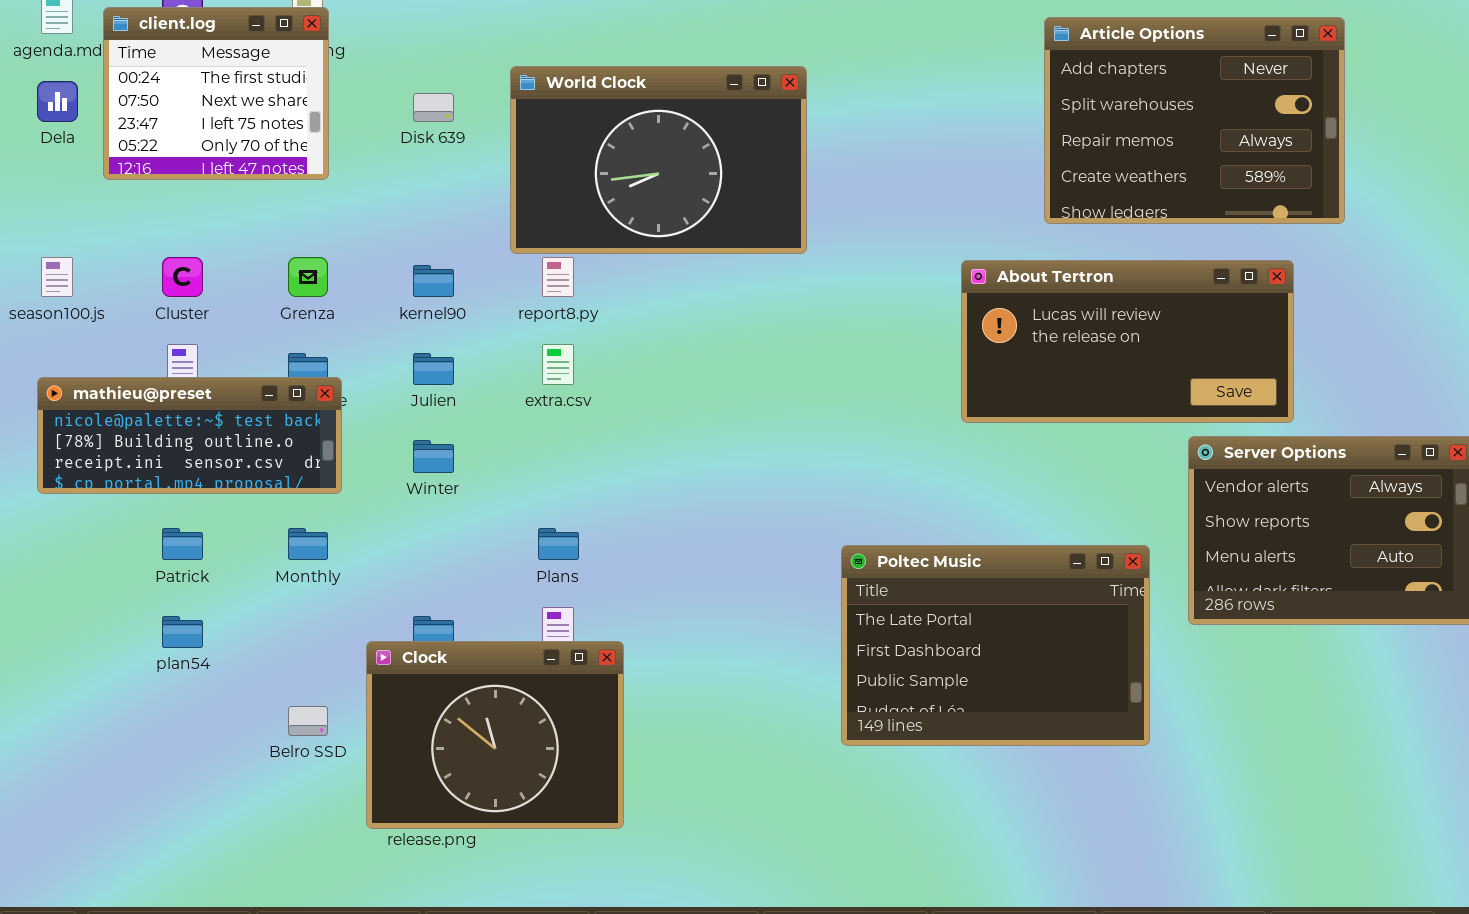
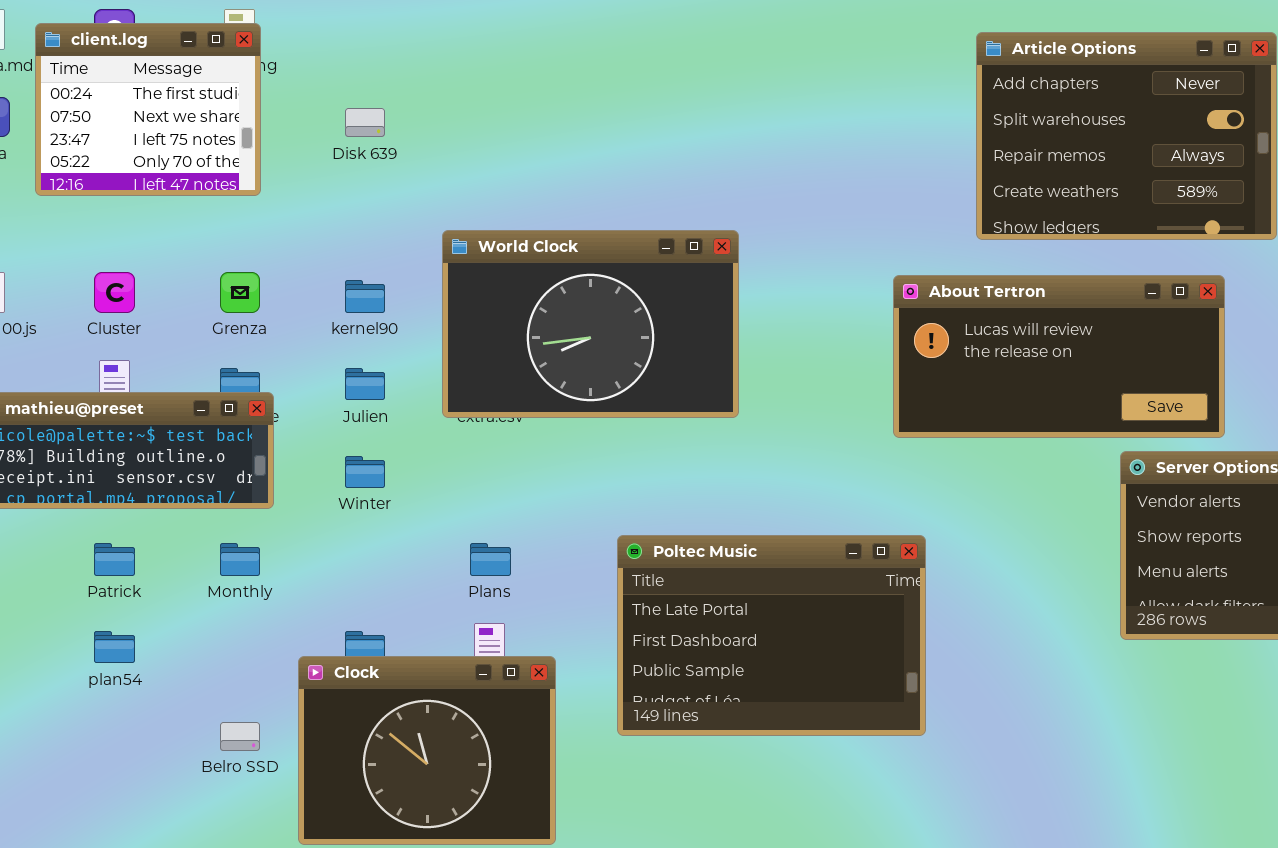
World Clock: [510,66,807,254] -> [442,230,739,418], moved
Poltec Music: [841,545,1150,746] -> [617,535,926,736], moved

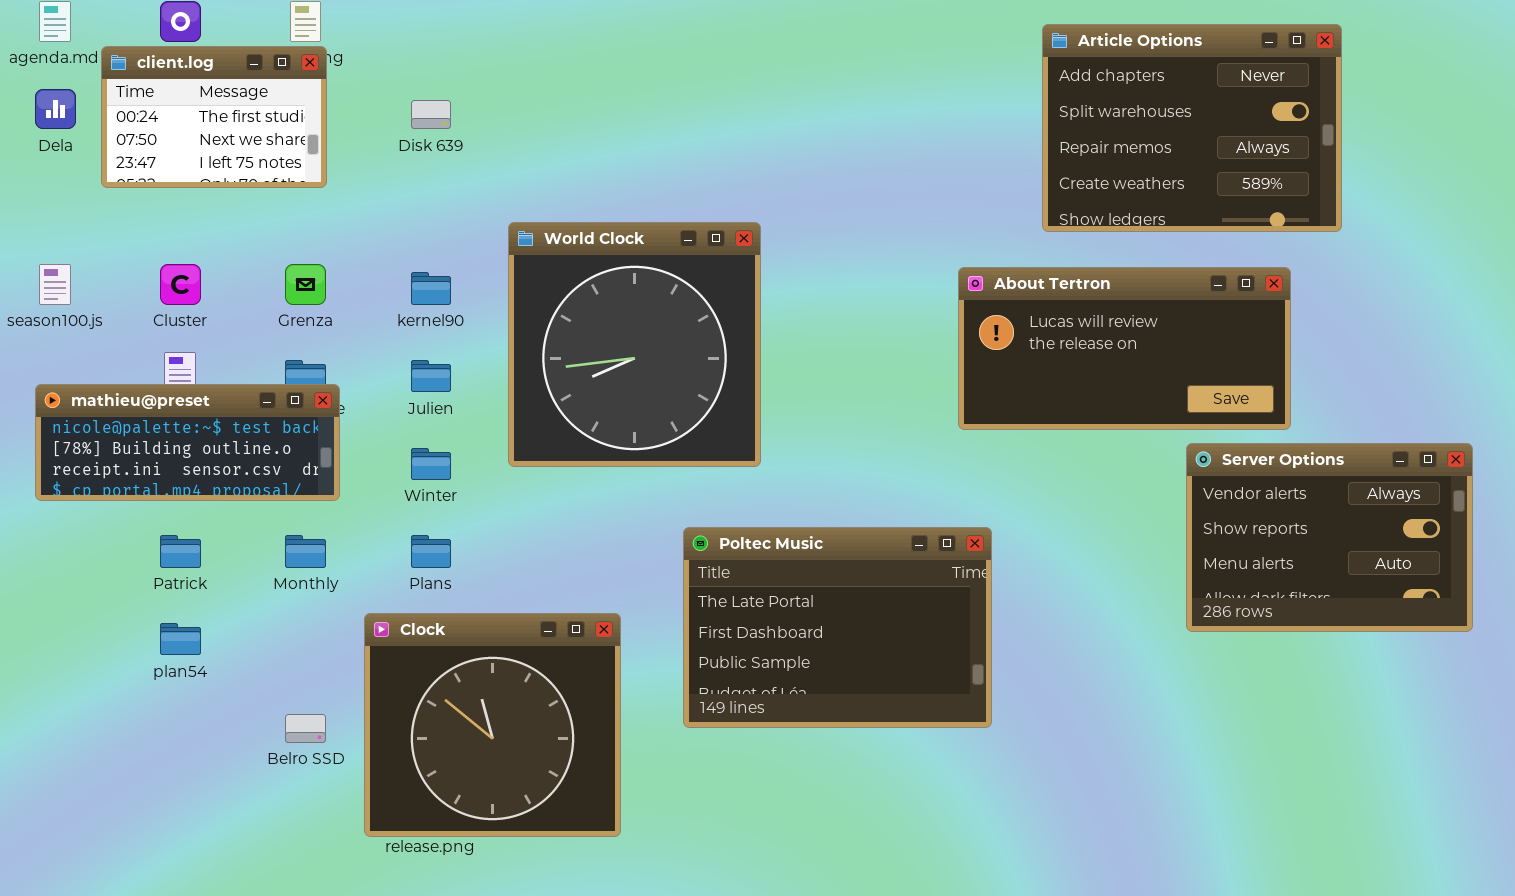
client.log: [35,23,261,196] -> [101,46,327,188], resized
World Clock: [442,230,739,418] -> [508,222,761,467], resized
Plans: [470,543,511,576] -> [411,535,451,568], moved
Clock: [298,656,556,845] -> [364,613,621,837], resized

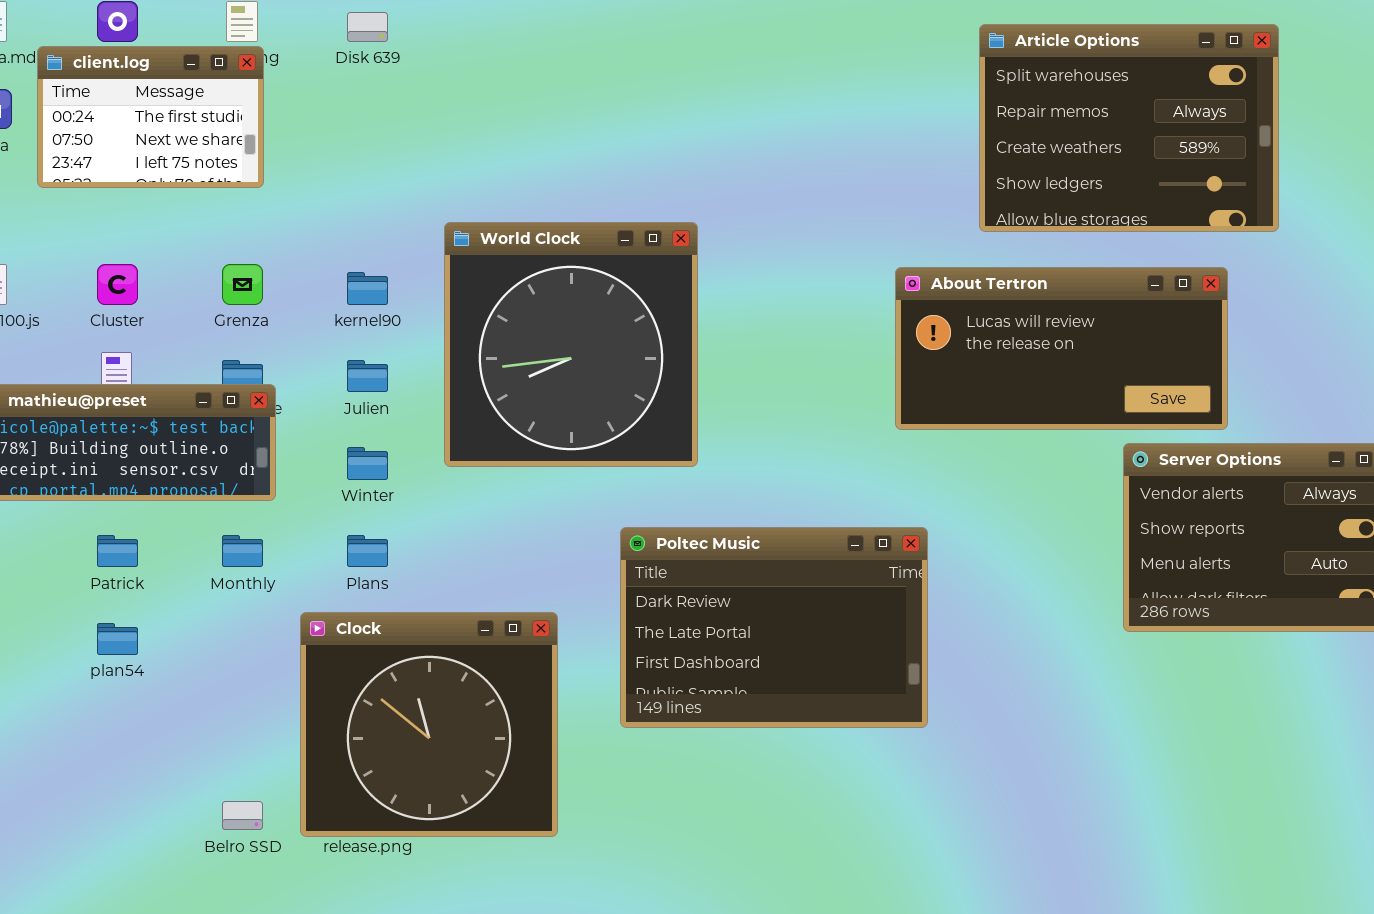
Article Options: [1042,24,1342,232] -> [979,24,1279,232], scrolled down 1 row
Disk 639: [411,100,451,129] -> [347,12,388,42], moved
Poltec Music: [683,527,992,728] -> [620,527,928,728], scrolled up 1 row
Belro SSD: [285,714,326,743] -> [222,801,263,830], moved

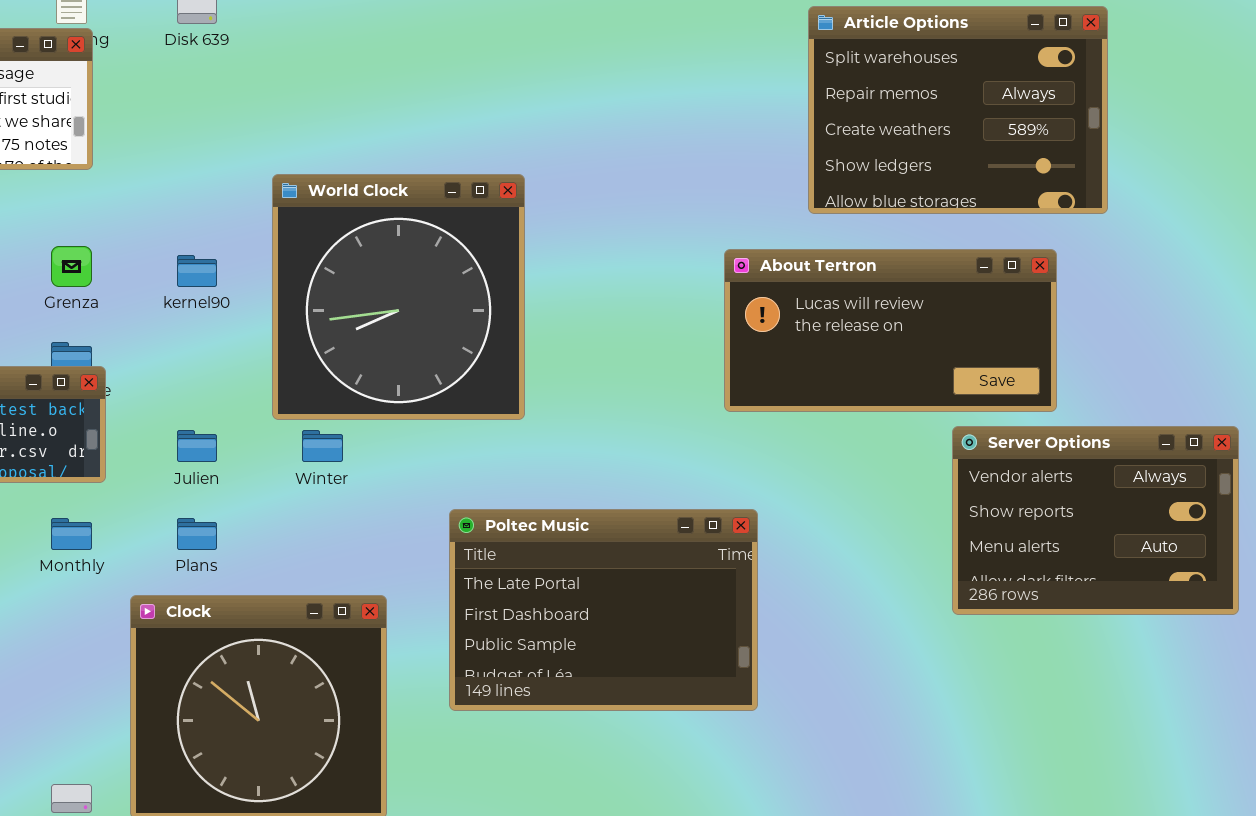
World Clock: [444,222,698,467] -> [272,174,525,420], moved
Julien: [347,360,388,392] -> [177,430,217,462], moved
Winter: [347,447,388,480] -> [302,430,343,462], moved
Poltec Music: [620,527,928,728] -> [449,509,758,711], scrolled down 1 row

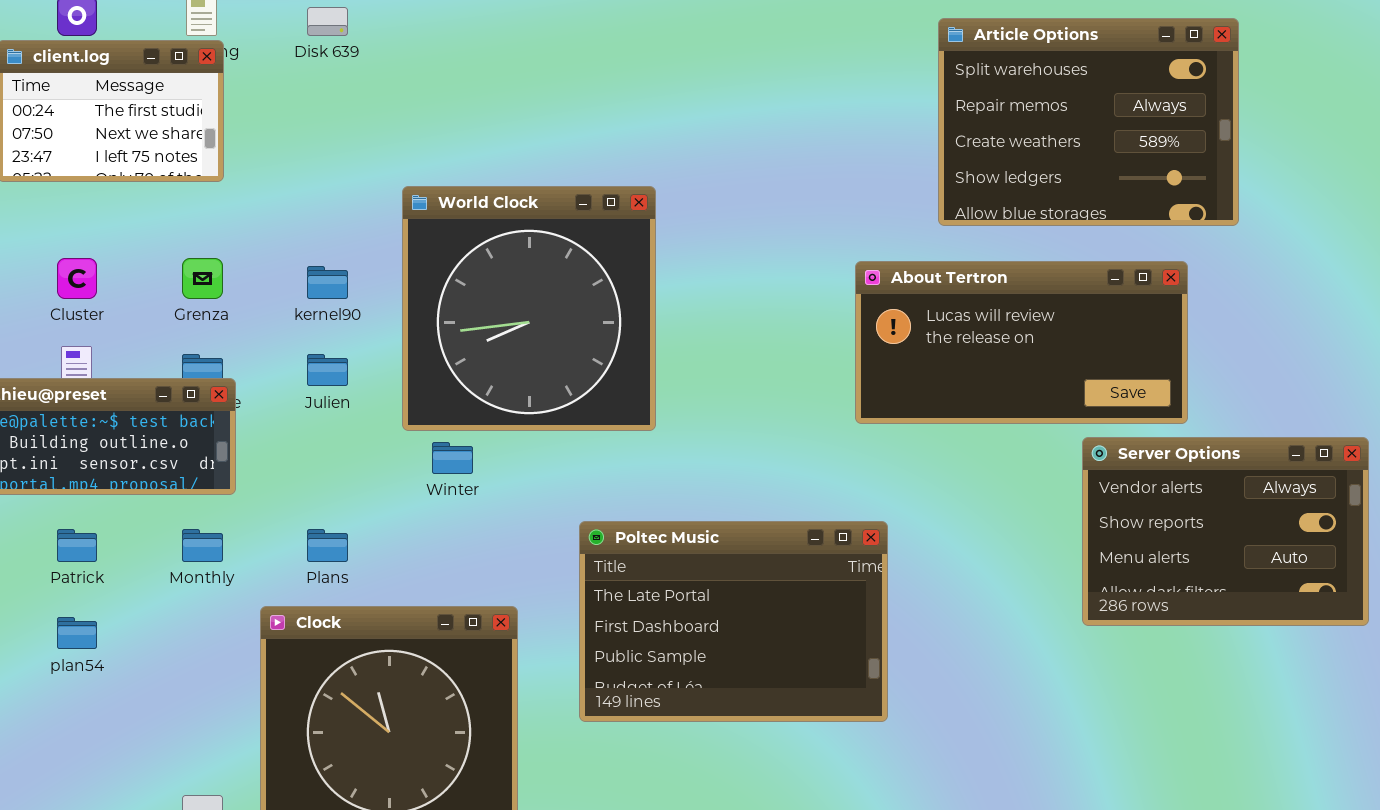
Julien: [177,430,217,462] -> [307,354,348,386], moved

